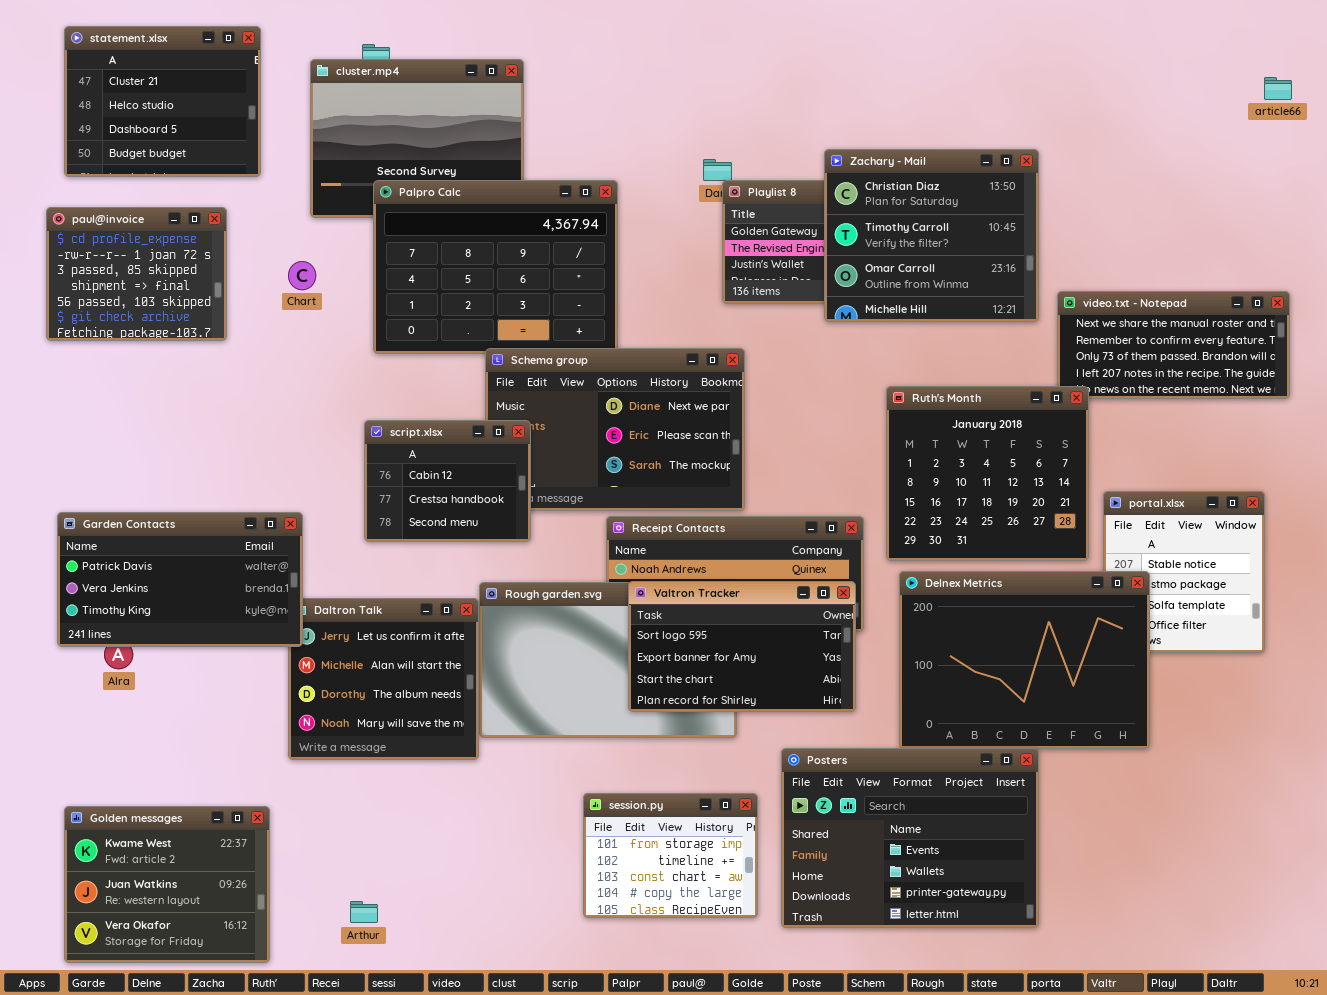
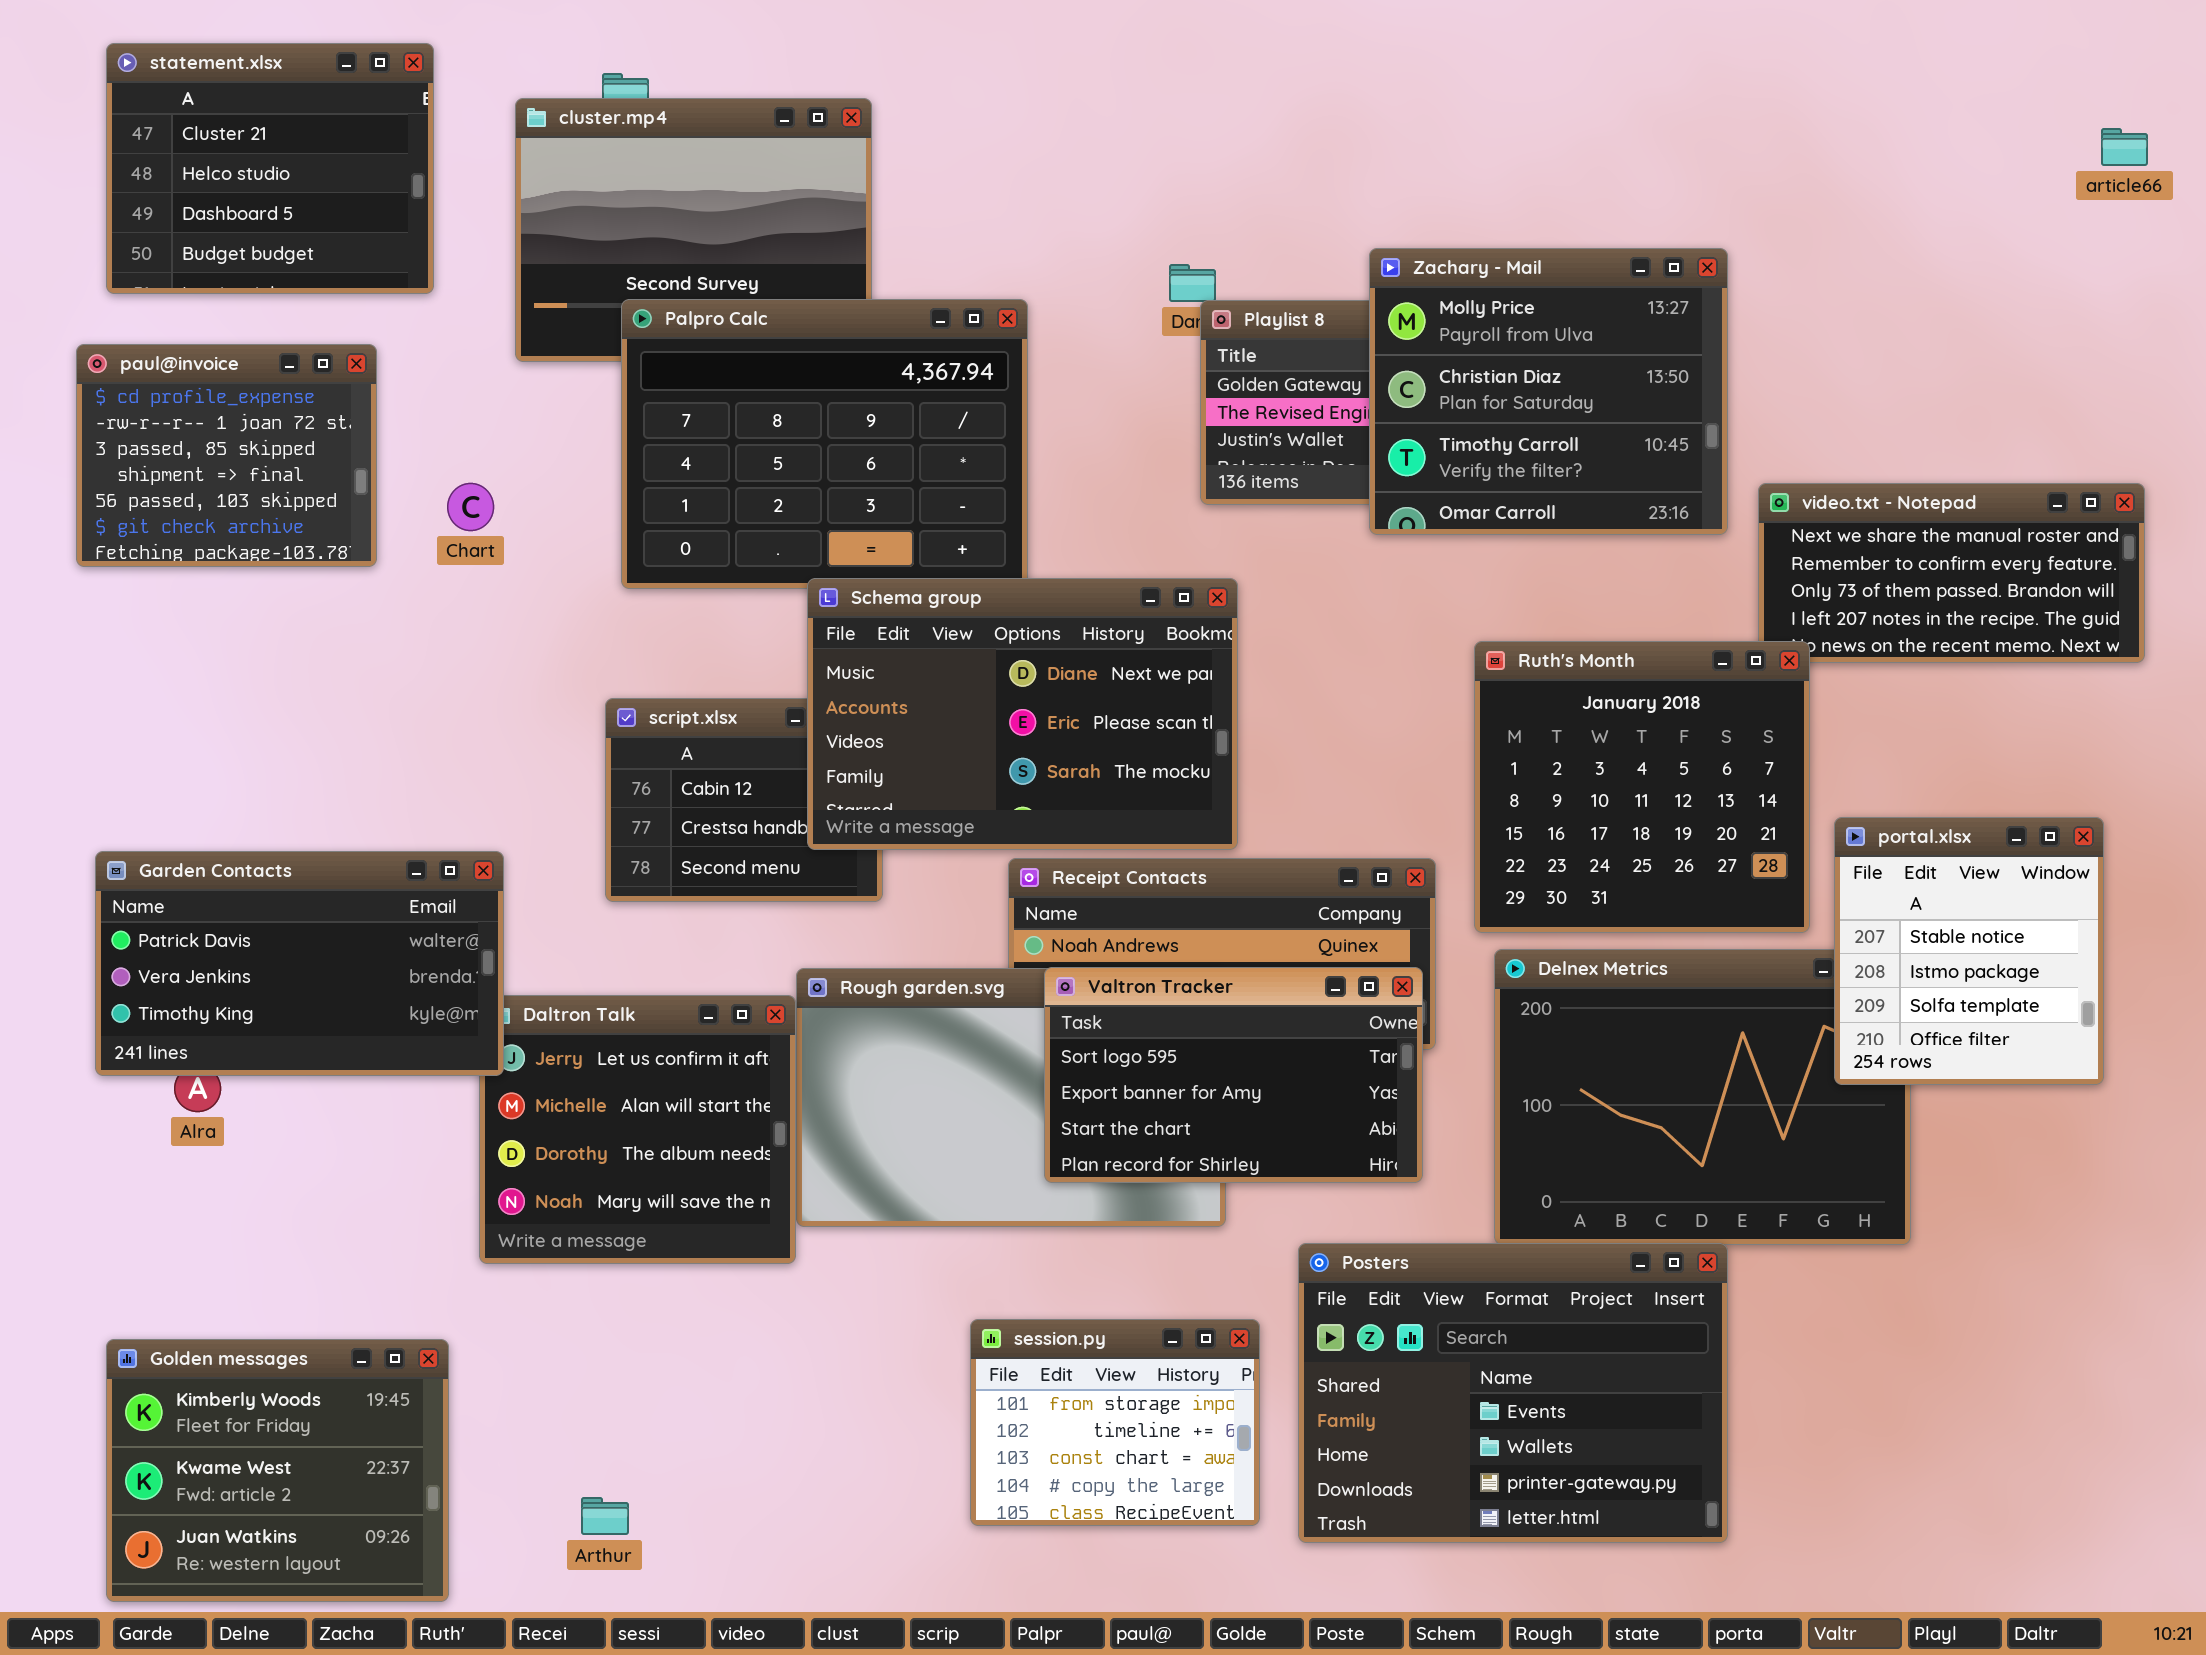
Zachary - Mail: [824,149,1039,322] -> [1369,248,1728,535], scrolled up 1 row
Chart: [288,261,316,290] -> [447,483,494,531], moved
Schema group: [485,348,745,511] -> [807,578,1238,850], raised
portal.xlsx: [1103,491,1265,653] -> [1834,817,2104,1085], raised
Golden messages: [64,806,270,963] -> [106,1339,449,1602], scrolled up 1 row

